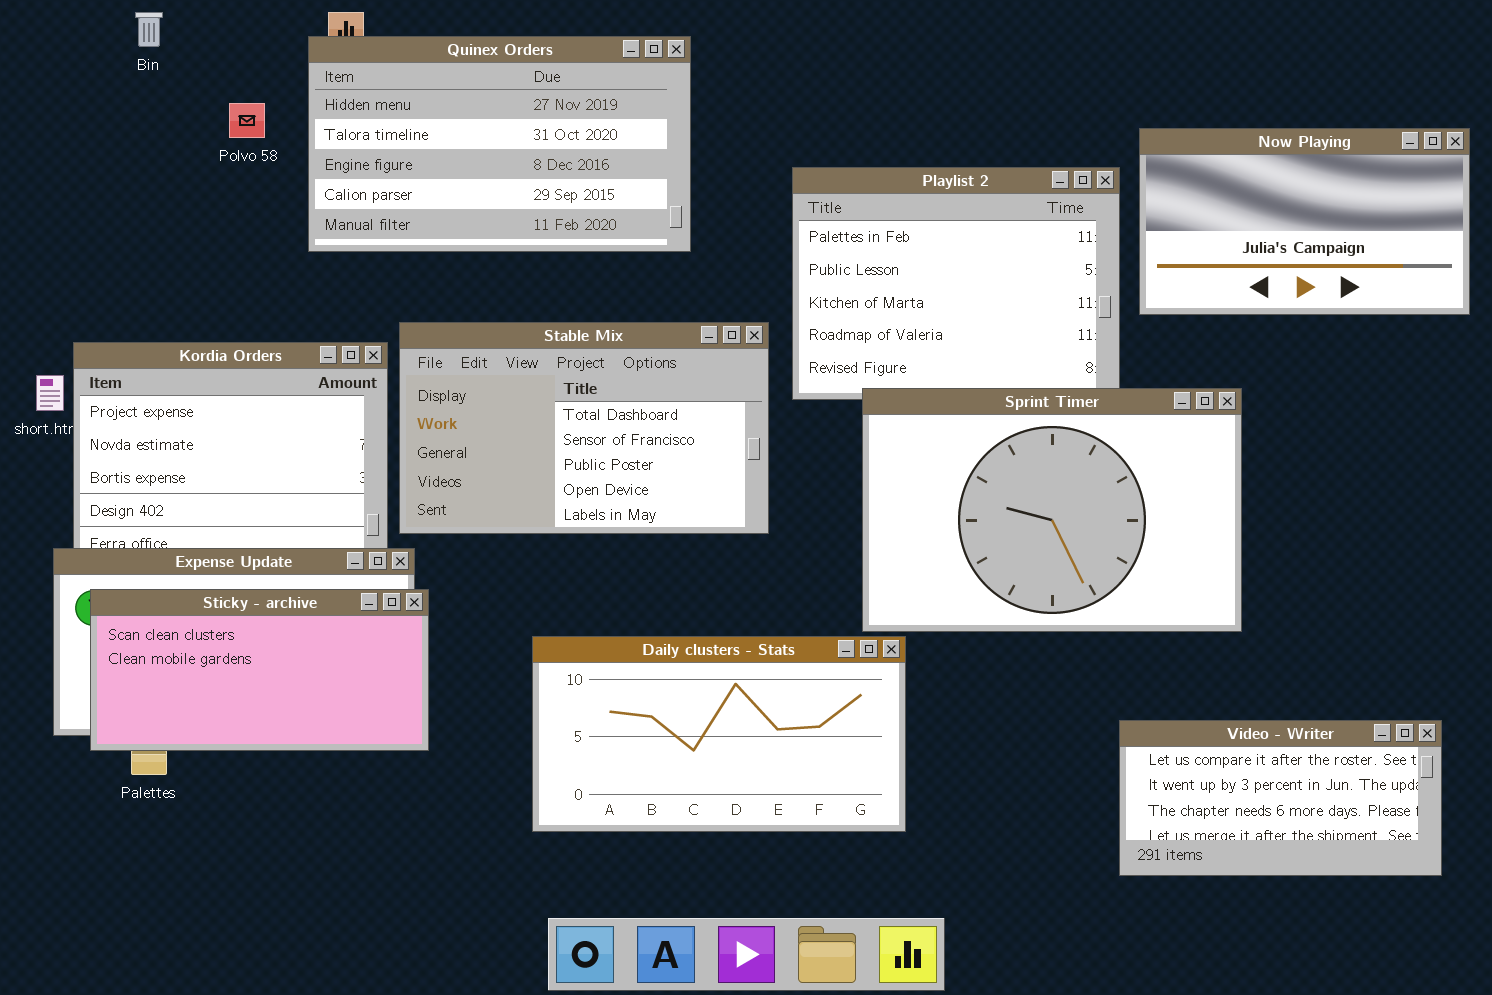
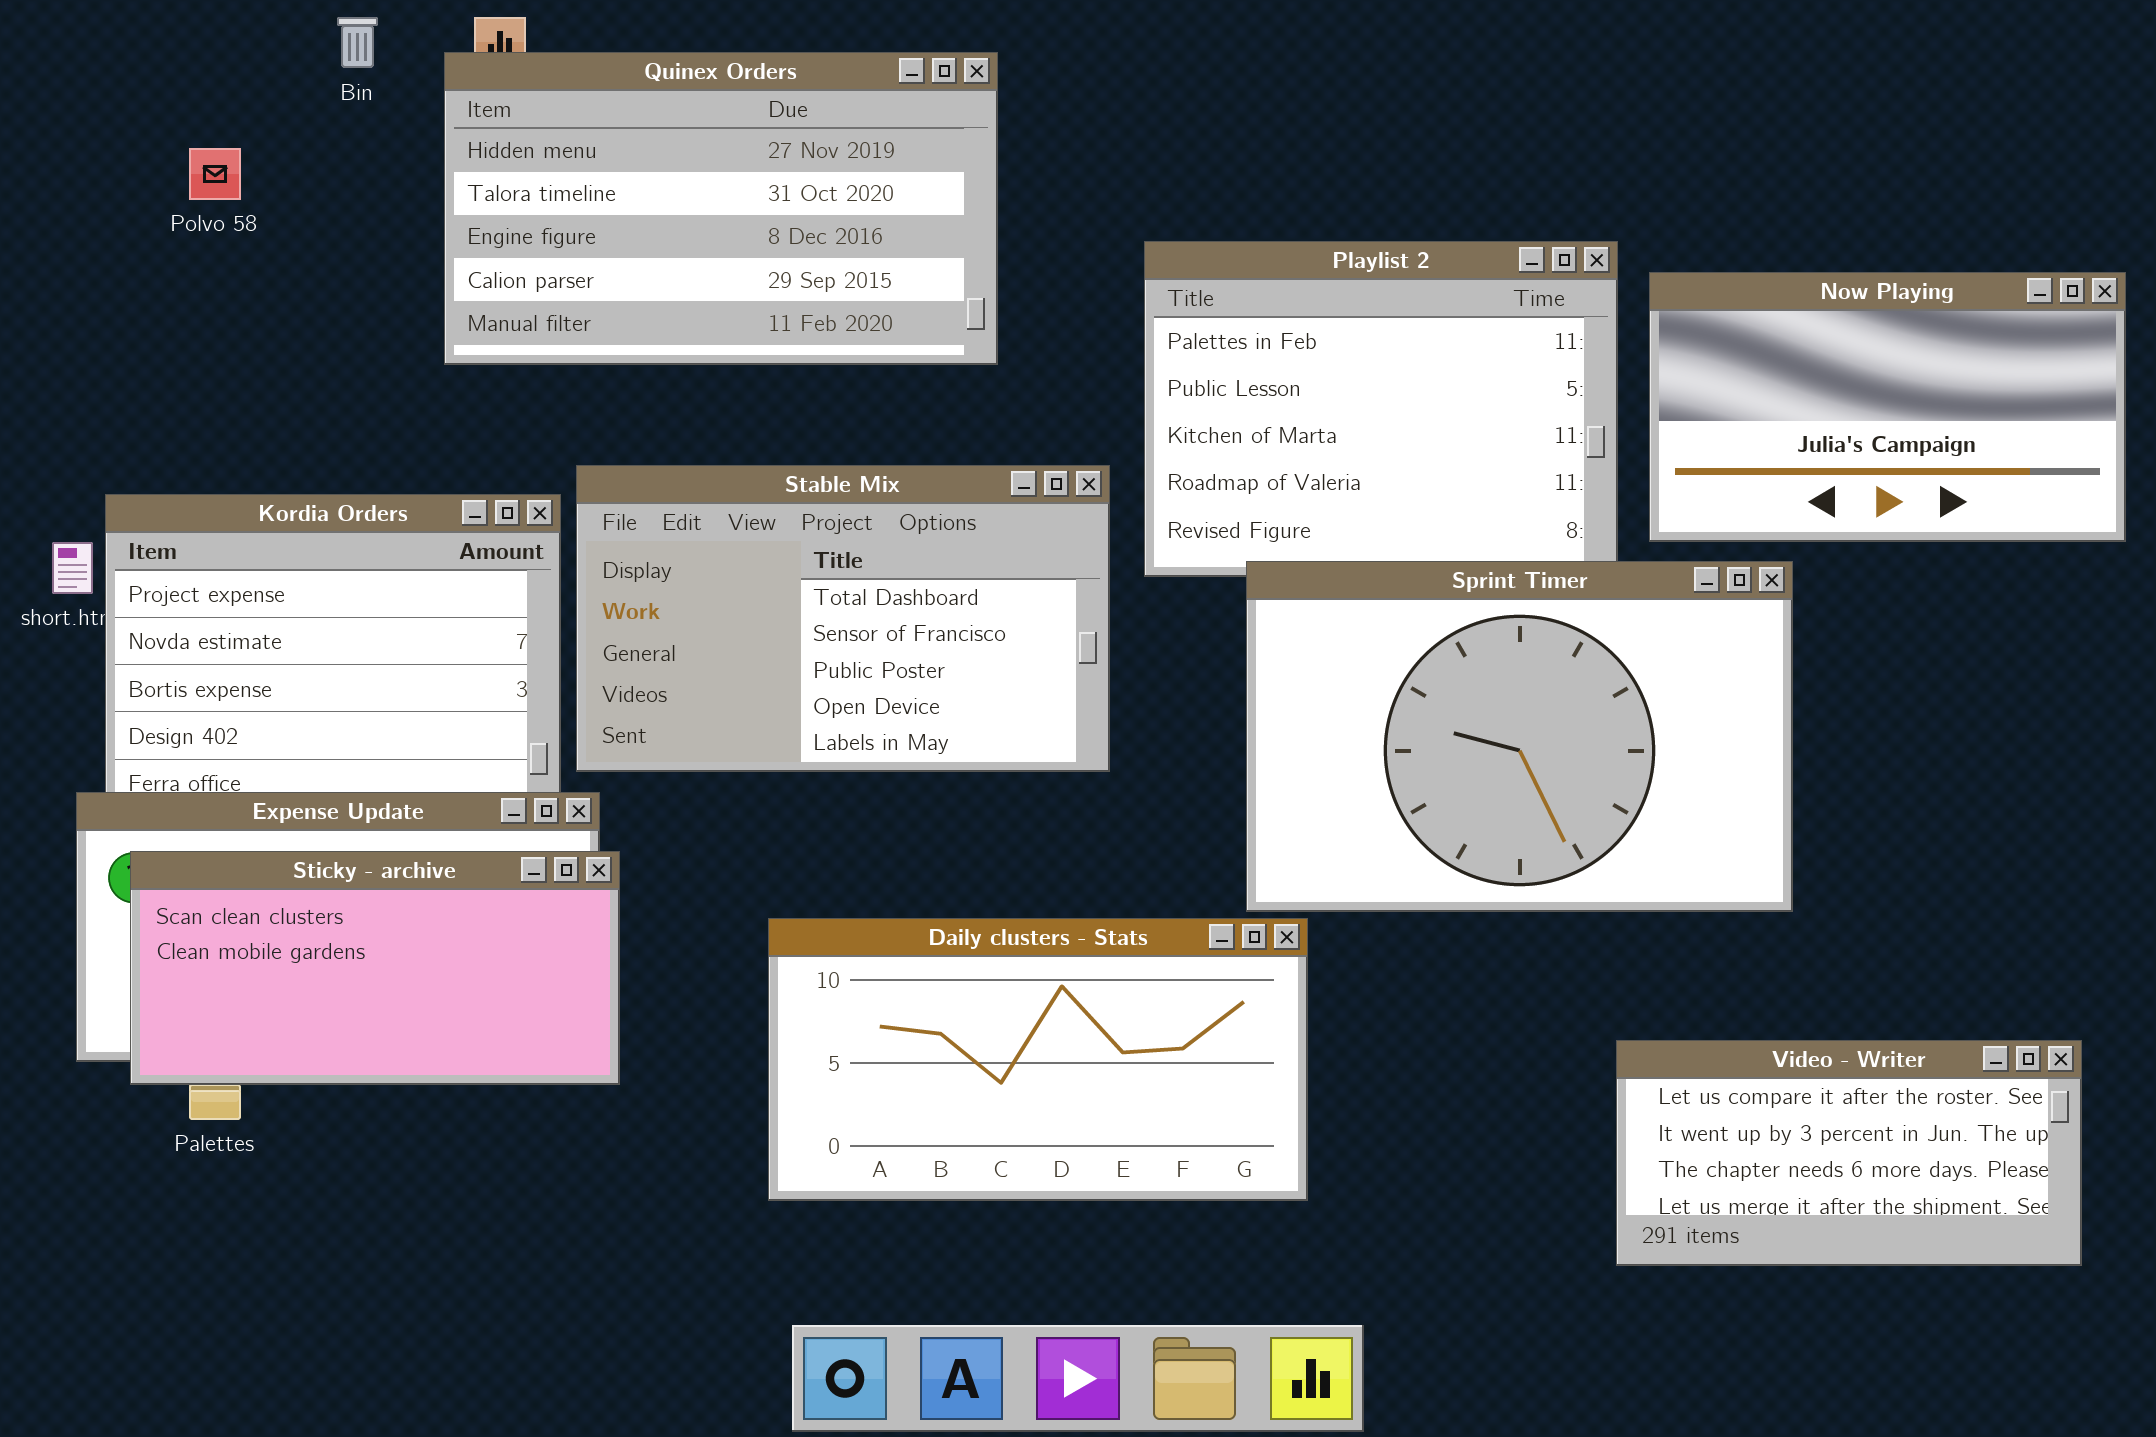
Bin: [135,12,163,47] -> [337,17,378,68], moved
Polvo 58: [229,103,265,138] -> [189,148,241,200], moved
Now Playing: [1139,128,1470,315] -> [1649,272,2126,542], moved

